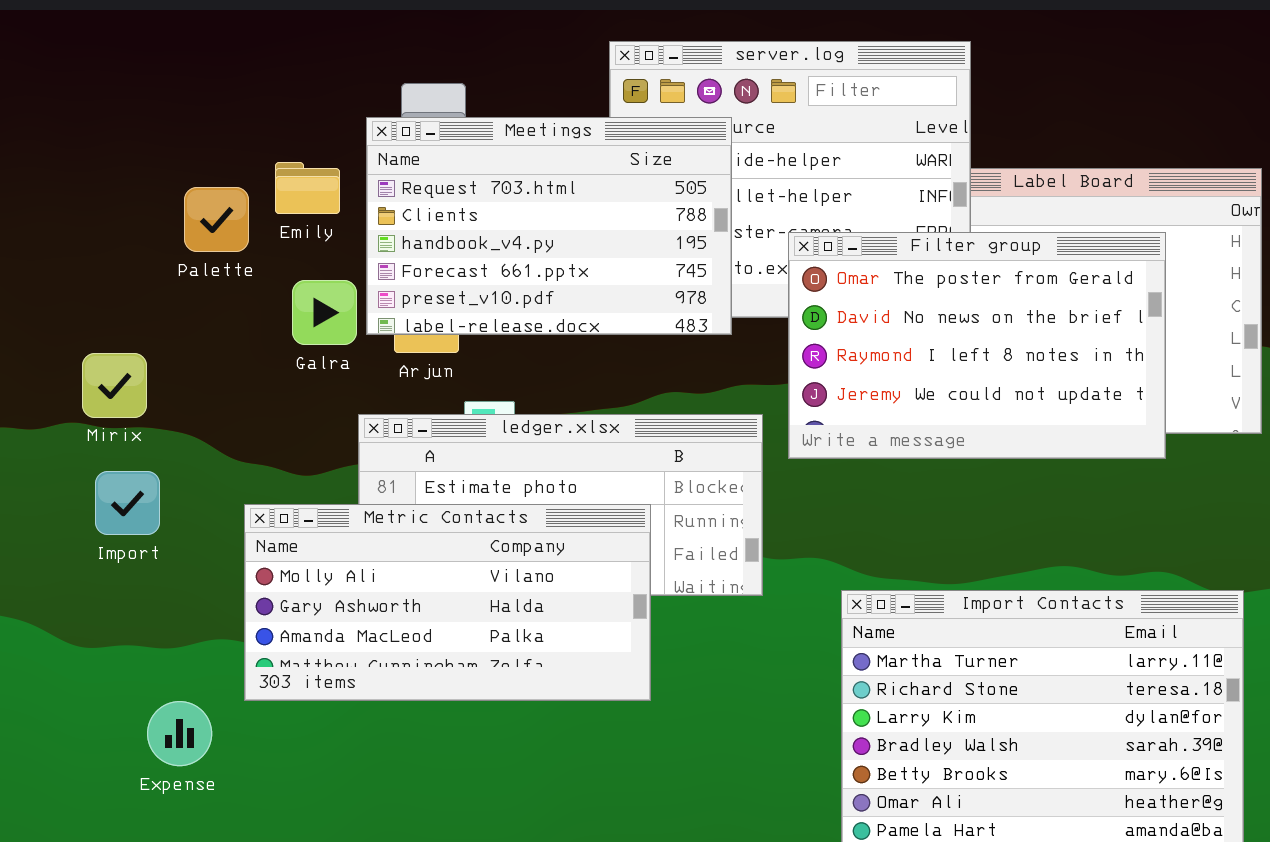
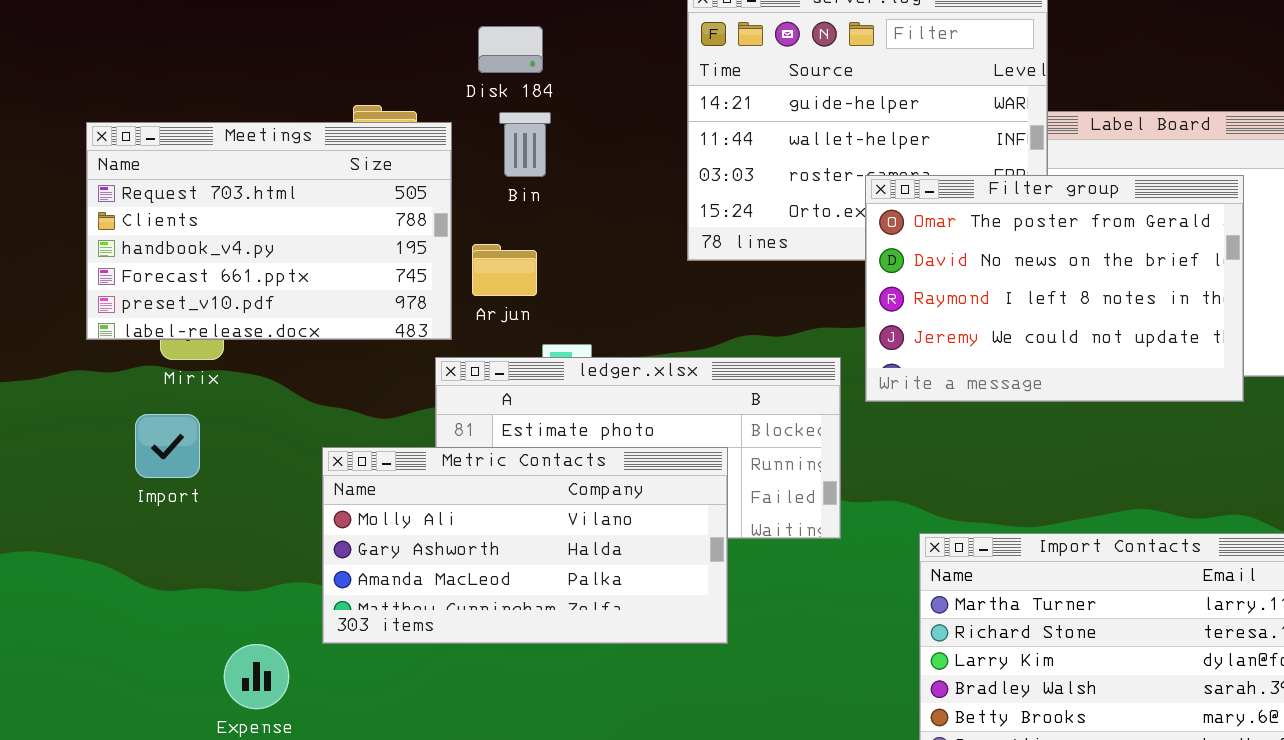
Meetings: [366,117,732,335] -> [86,122,452,340], moved
Import: [95,471,160,535] -> [135,414,200,478], moved

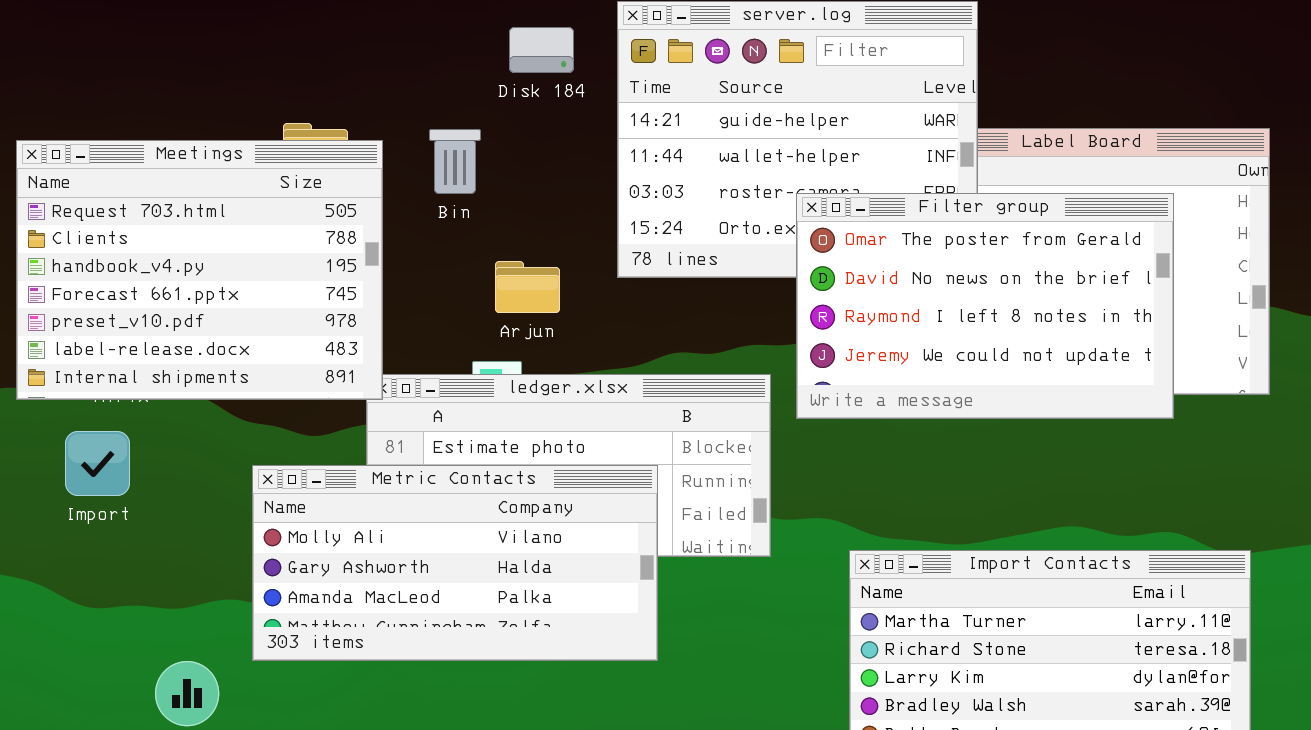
Disk 184: [478,26,543,73] -> [509,27,574,73], moved
Meetings: [86,122,452,340] -> [16,140,383,400], resized
Arjun: [472,244,537,296] -> [495,261,560,313], moved

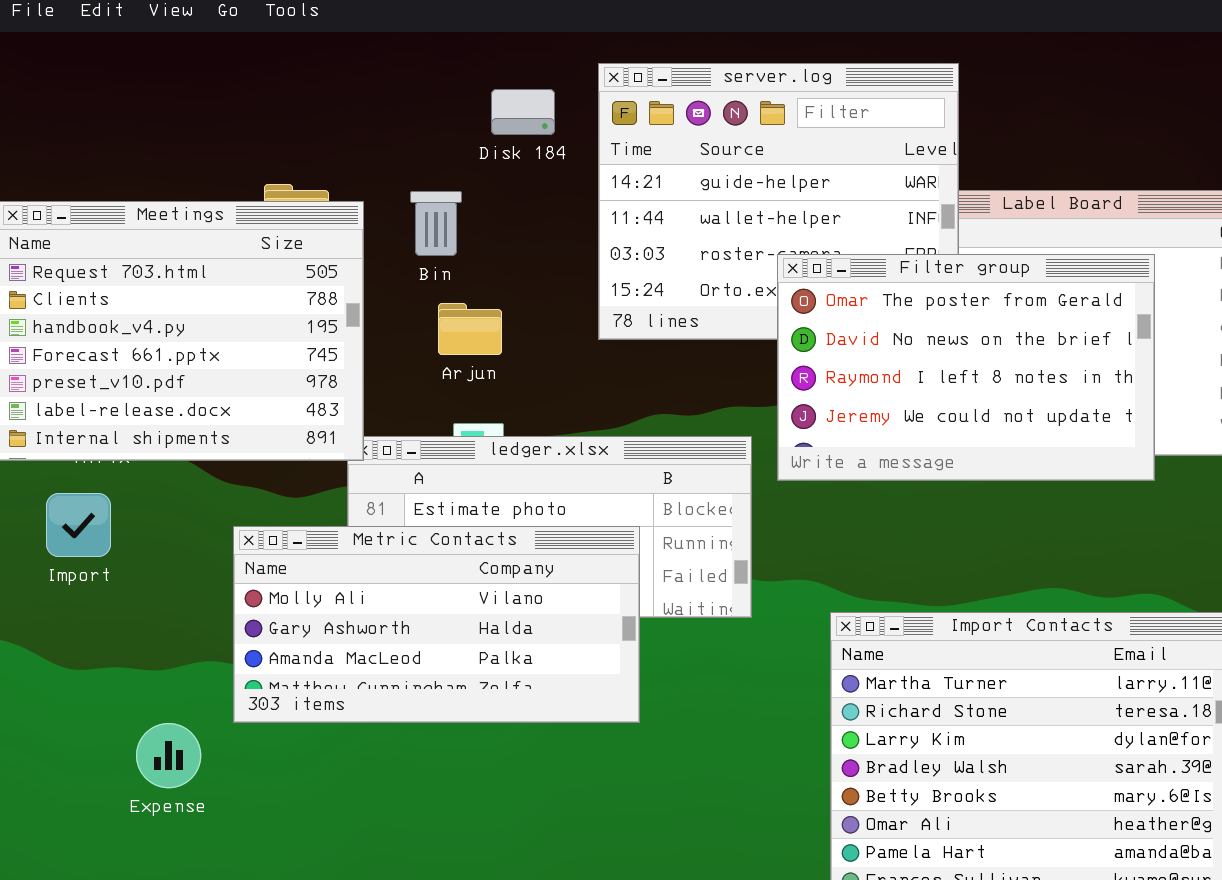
Arjun: [495,261,560,313] -> [438,303,502,355], moved

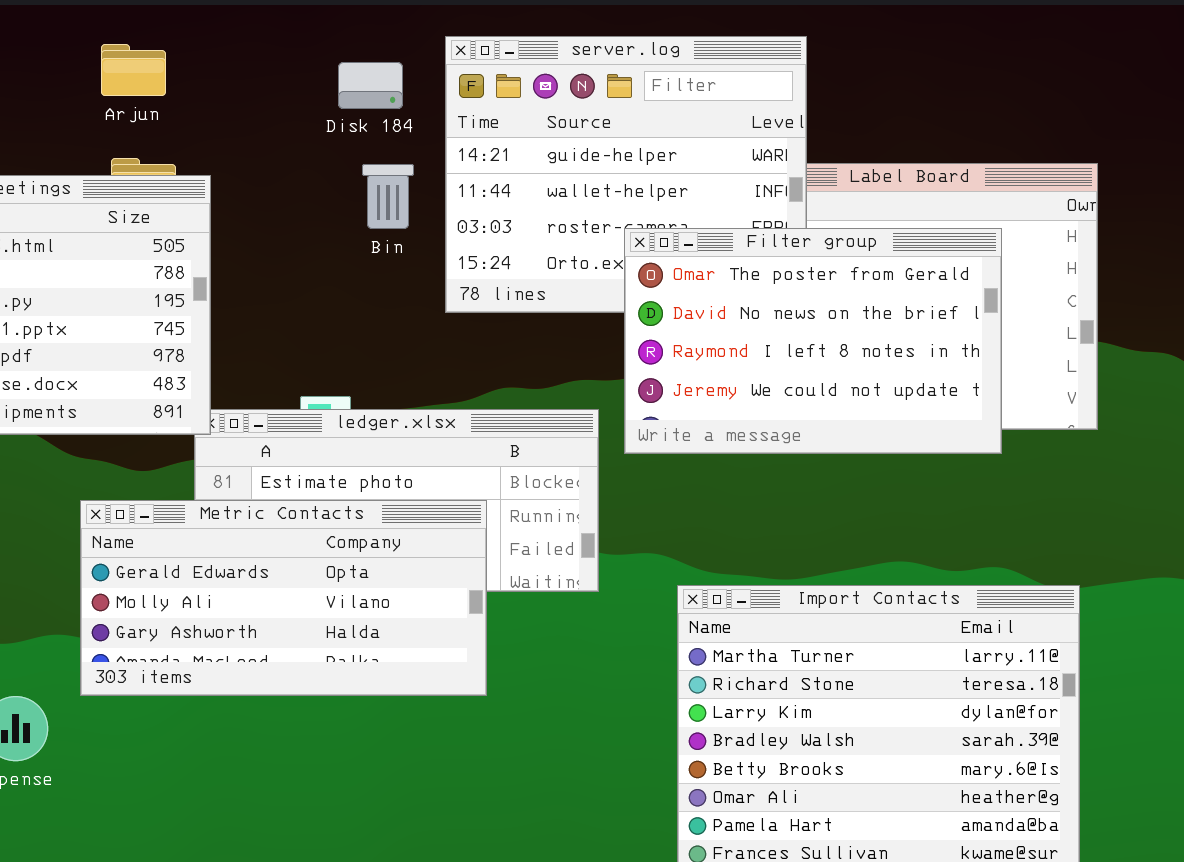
Bin: [410,191,462,256] -> [362,164,414,229], moved
Arjun: [438,303,502,355] -> [101,44,166,96], moved
Metric Contacts: [233,526,640,723] -> [80,500,487,696], scrolled up 1 row

